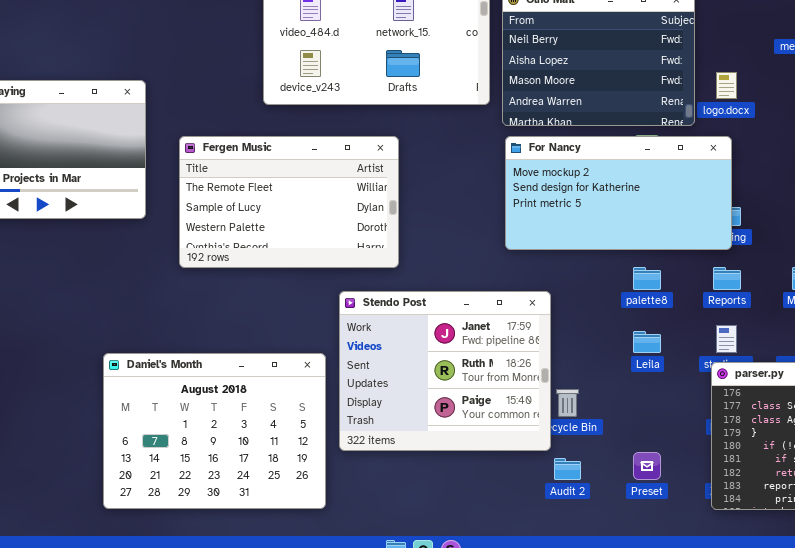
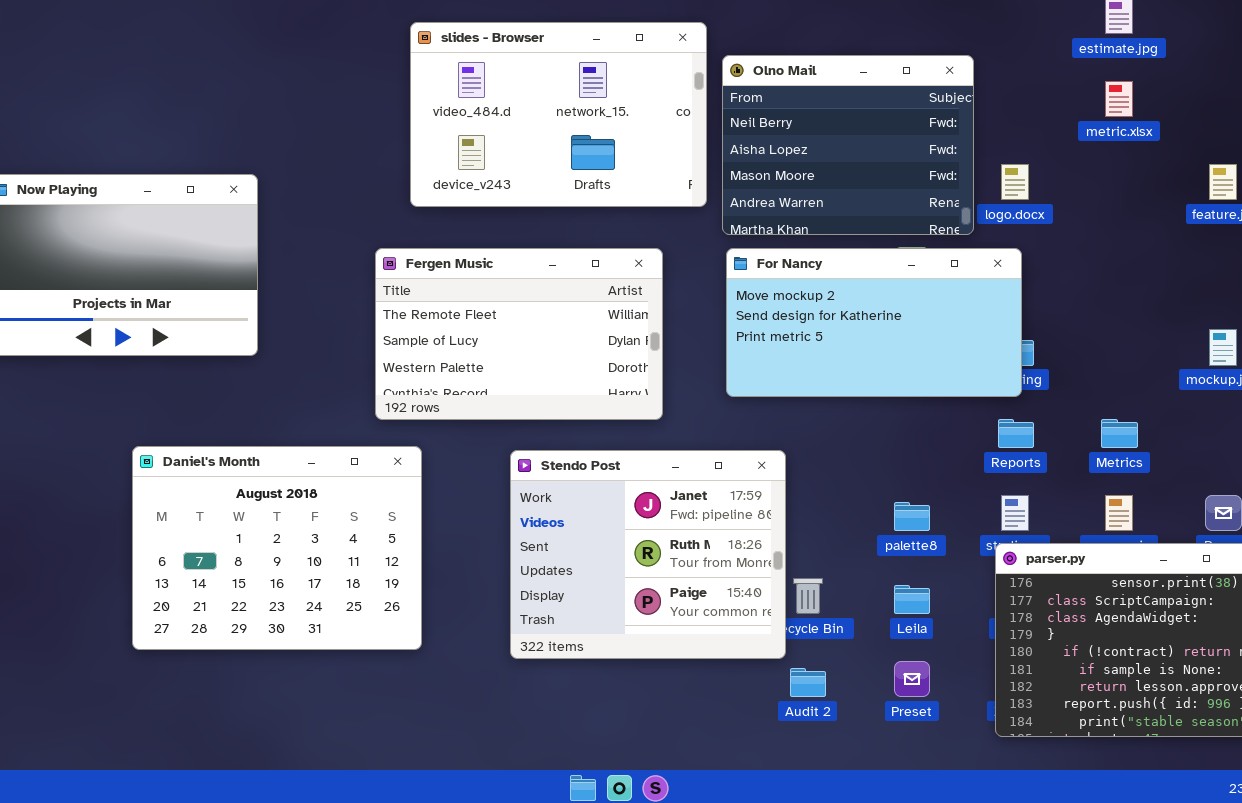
Fergen Music: [179,136,399,268] -> [375,248,663,420], moved
palette8: [633,267,661,290] -> [894,502,930,531], moved
Leila: [633,331,661,353] -> [894,585,930,614], moved
Daniel's Month: [103,353,326,509] -> [132,446,422,650], moved

